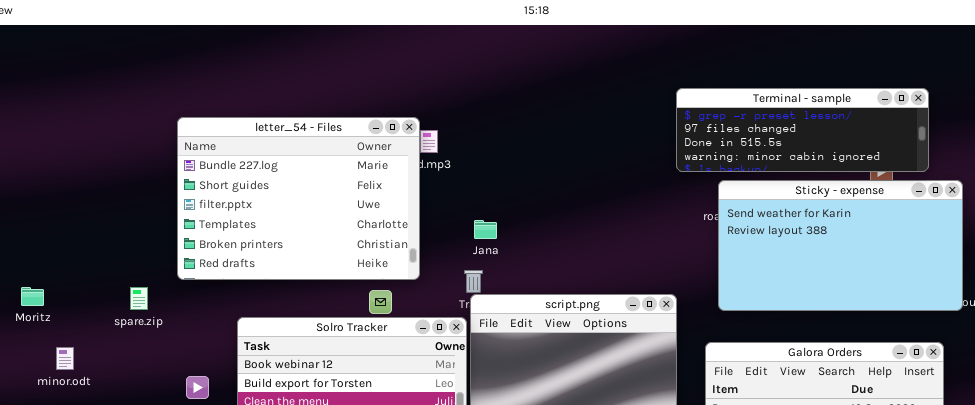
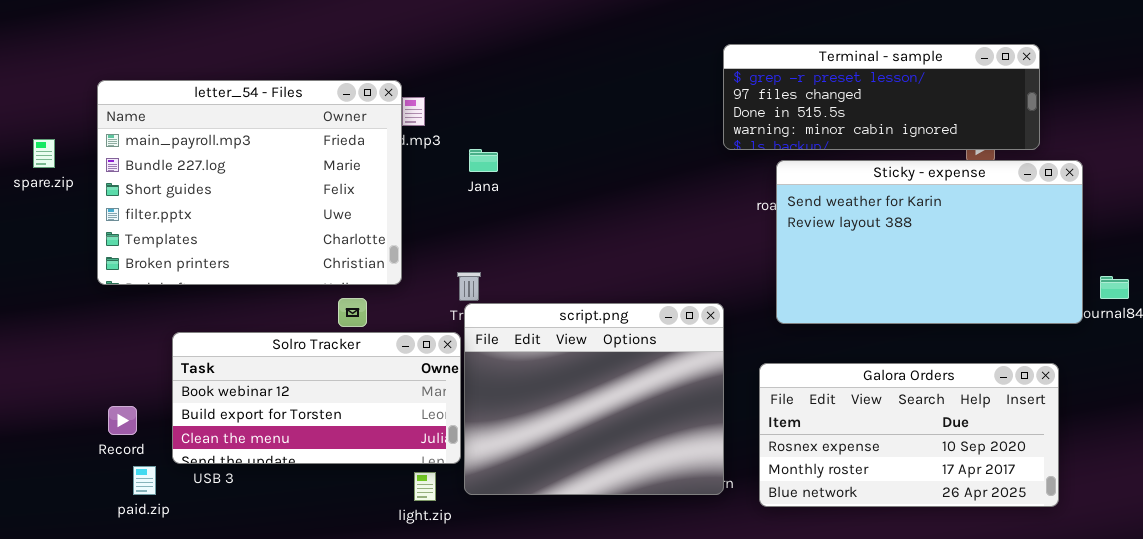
letter_54 - Files: [177,117,420,280] -> [97,80,402,285], scrolled up 1 row
Jana: [474,220,497,239] -> [469,149,498,172], moved
spare.zip: [130,287,148,310] -> [33,139,55,168], moved

